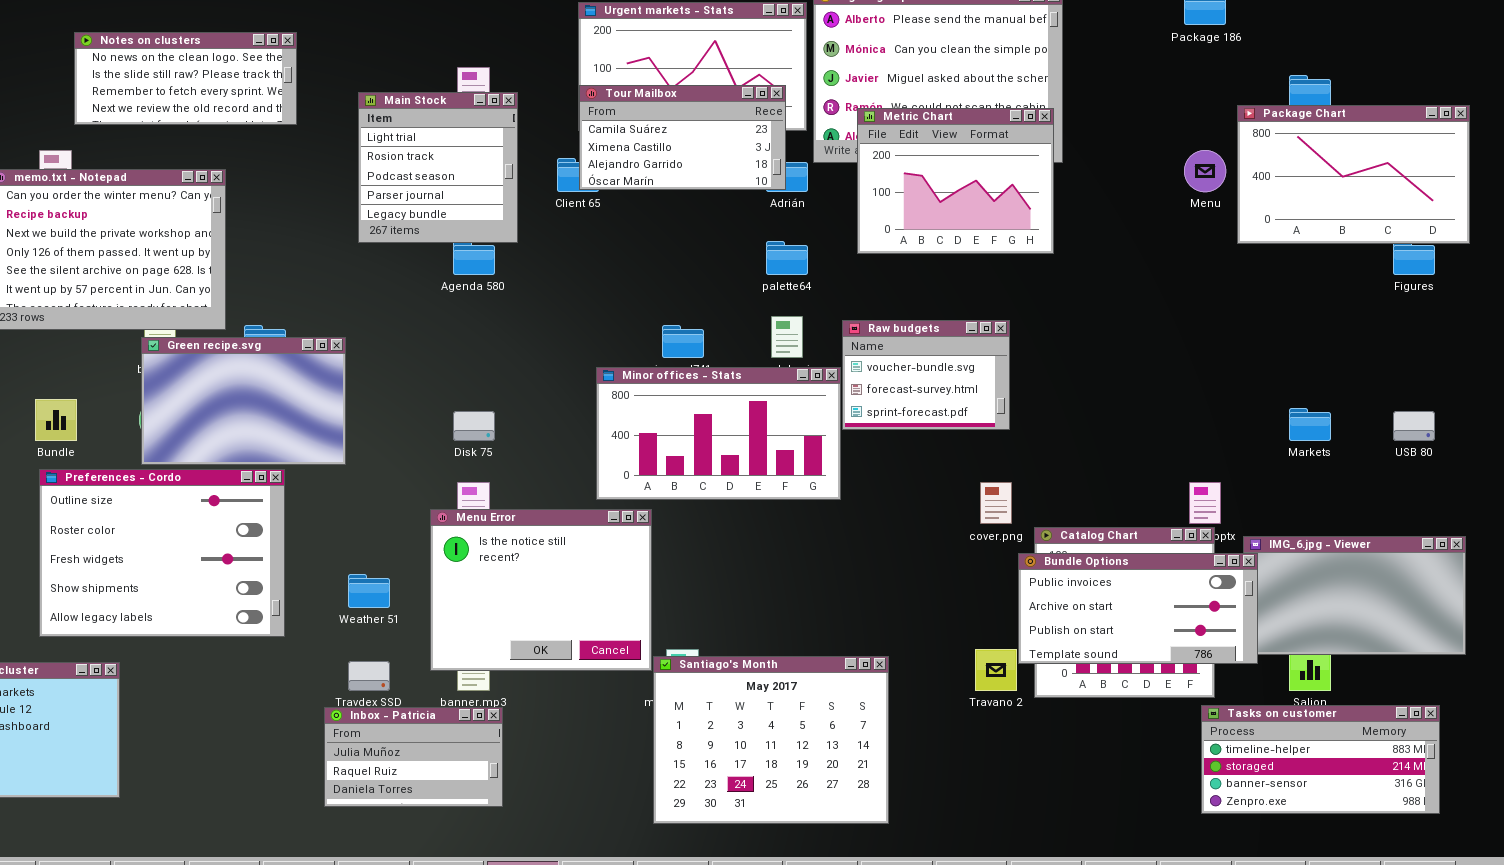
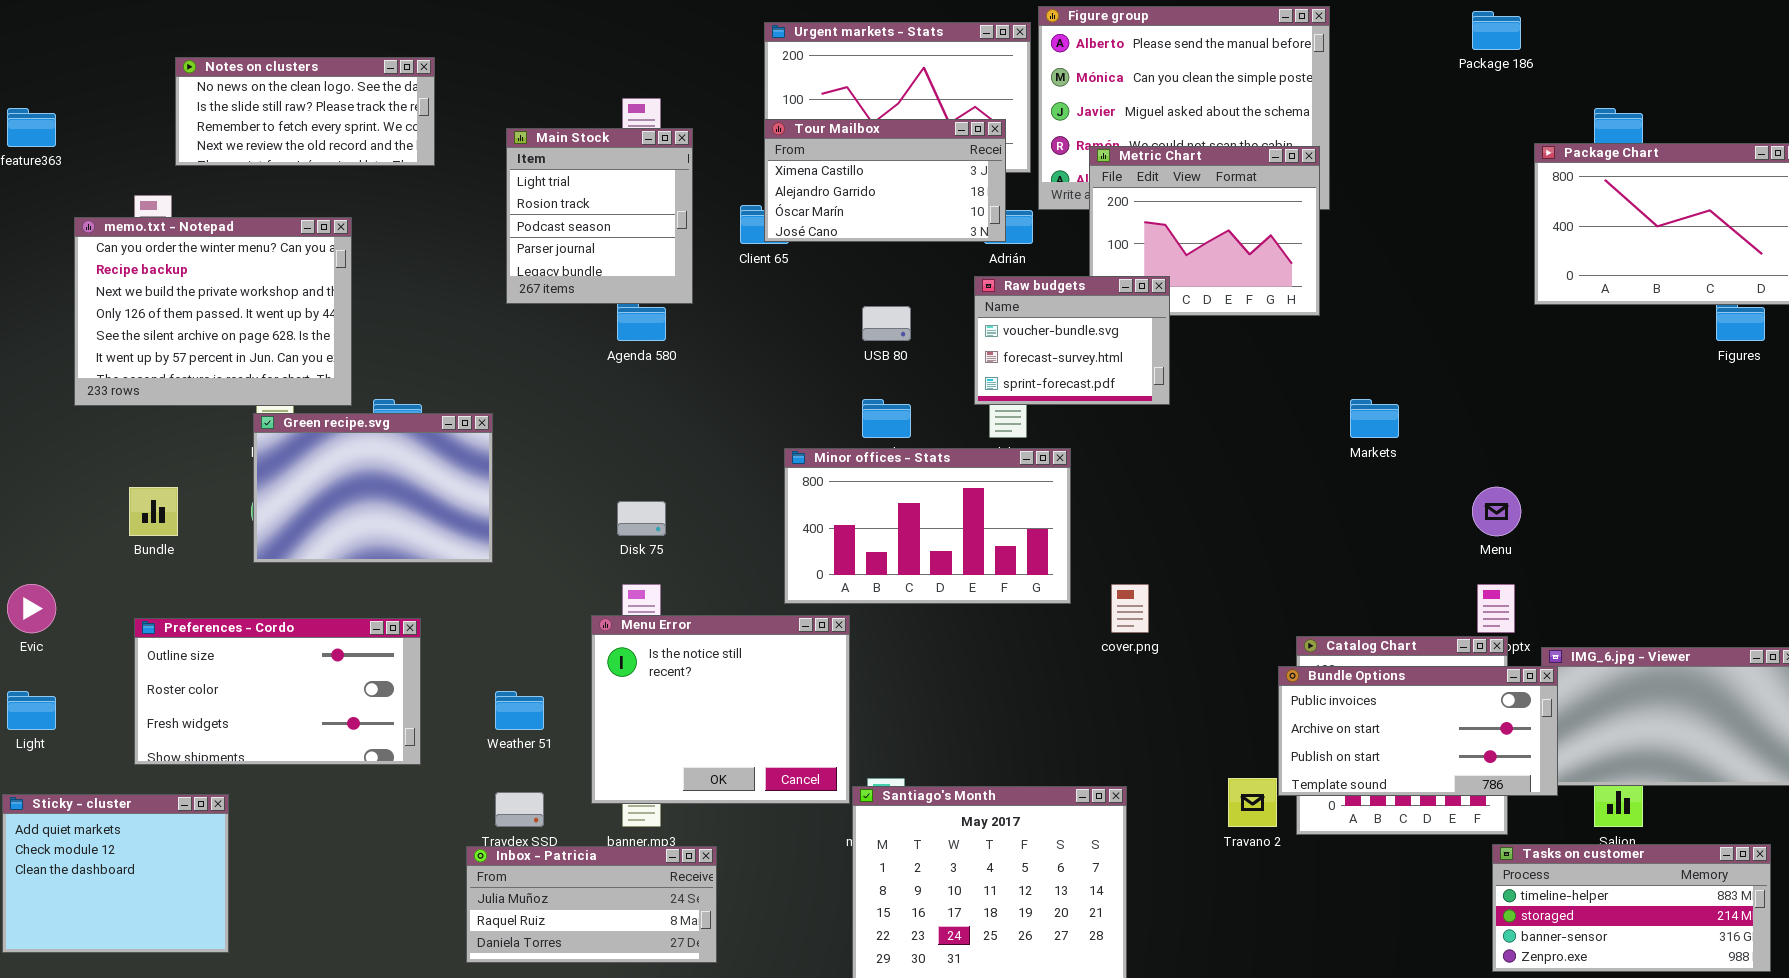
Tour Mailbox: [579,85,786,190] -> [764,119,1006,242], scrolled down 1 row
Menu: [1184,150,1226,192] -> [1472,487,1521,536], moved
Raw budgets: [842,320,1010,430] -> [974,276,1170,405], moved
Markets: [1289,408,1331,441] -> [1350,399,1399,438], moved
USB 80: [1393,411,1435,441] -> [862,306,911,341], moved
Preferences - Cordo: [39,469,285,637] -> [134,618,421,765], resized
cover.png: [980,482,1012,524] -> [1111,584,1149,633], moved
Inbox - Patricia: [324,707,503,807] -> [466,846,717,963], resized

